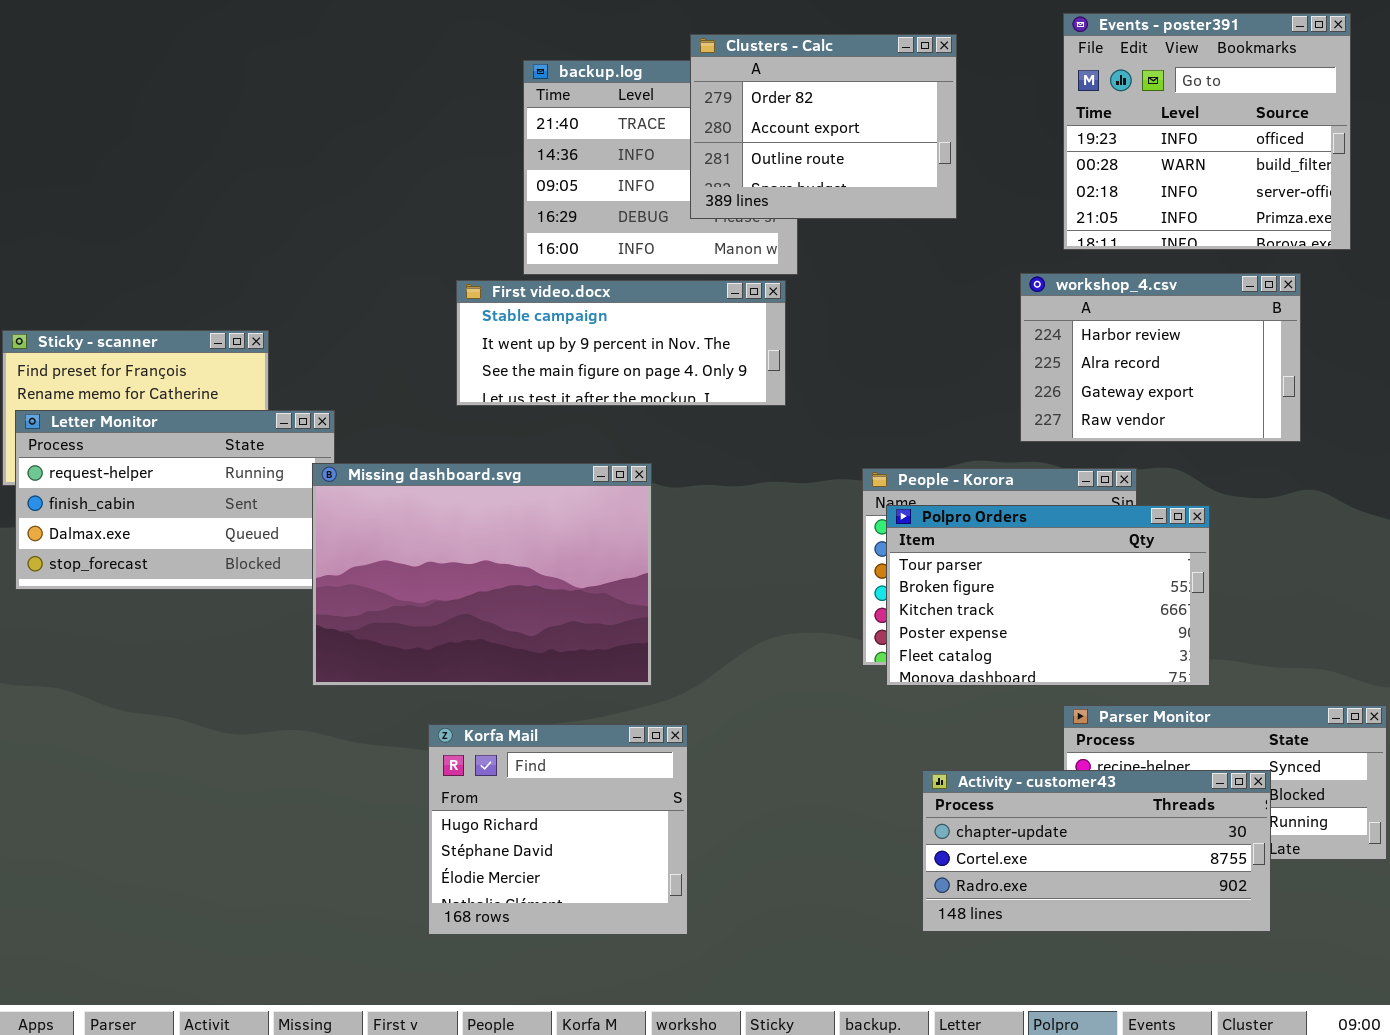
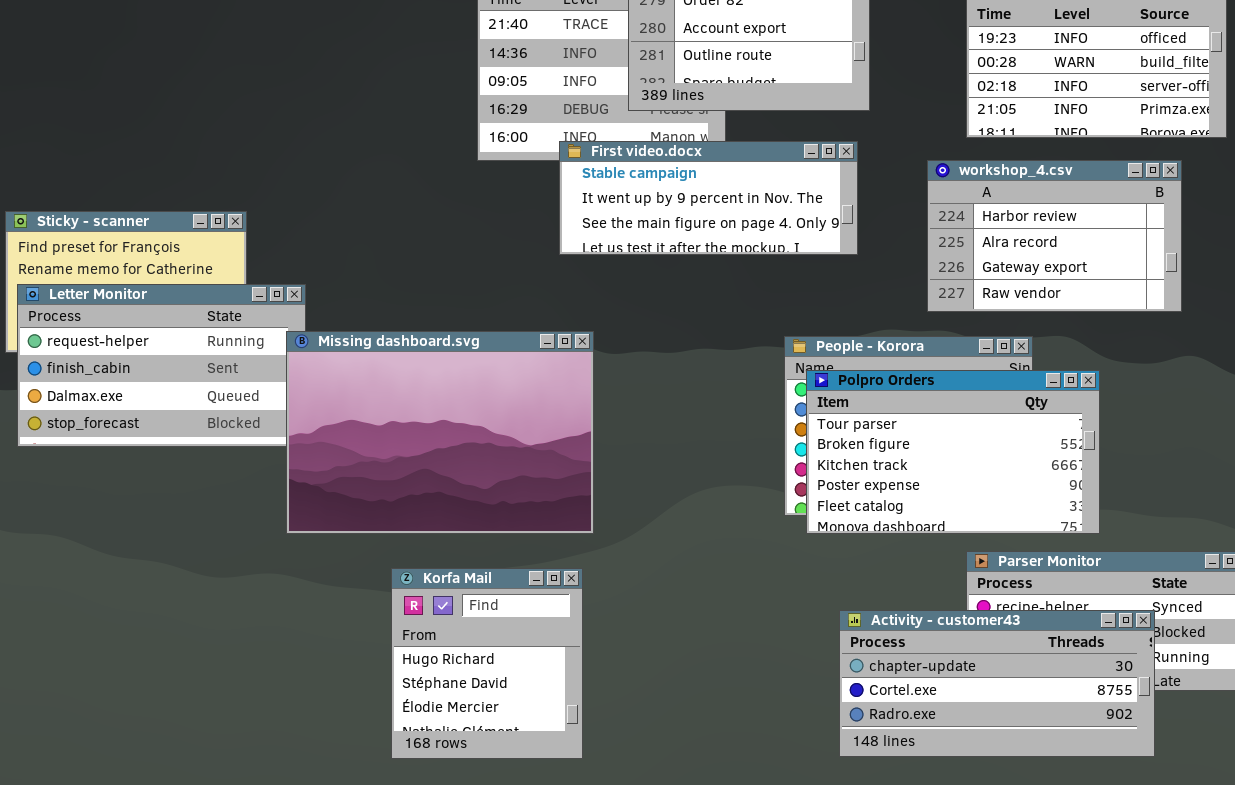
First video.docx: [456,280,786,406] -> [559,141,858,255], moved
Korfa Mail: [428,724,688,935] -> [391,568,583,759], resized

